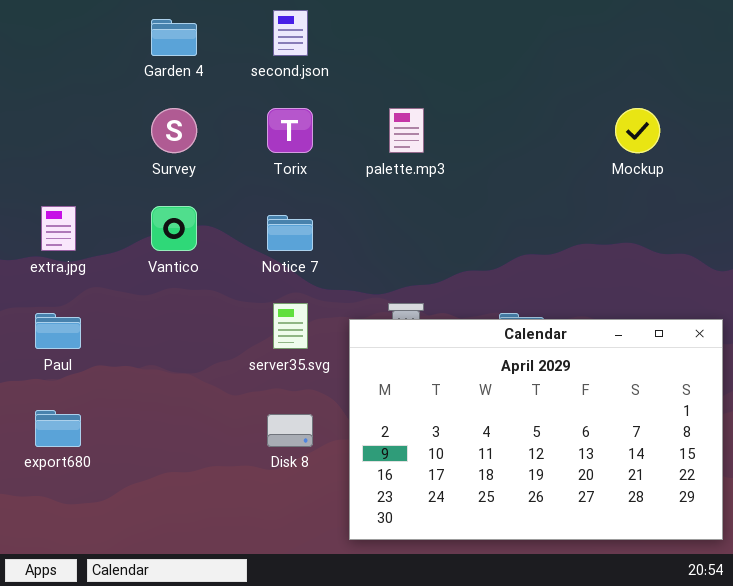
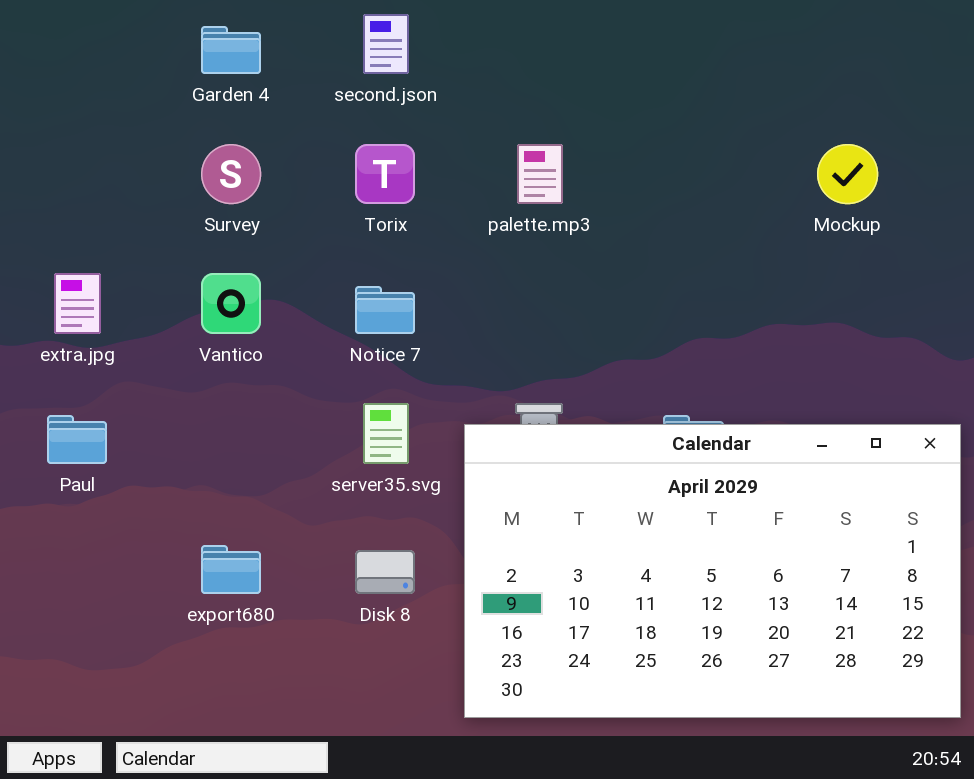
export680: [35,410,81,447] -> [201,545,261,594], moved

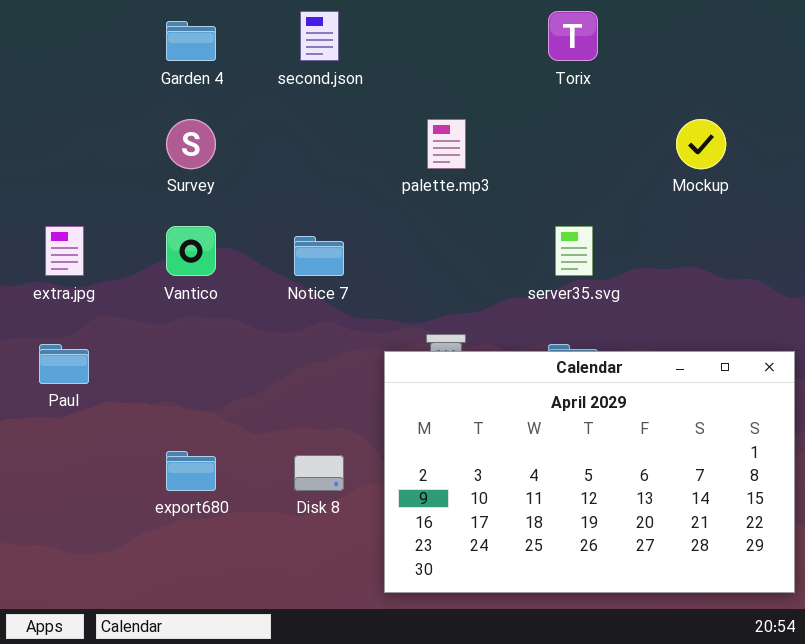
Torix: [355,144,415,204] -> [548,11,598,61], moved
server35.svg: [363,403,409,464] -> [555,226,593,276], moved

